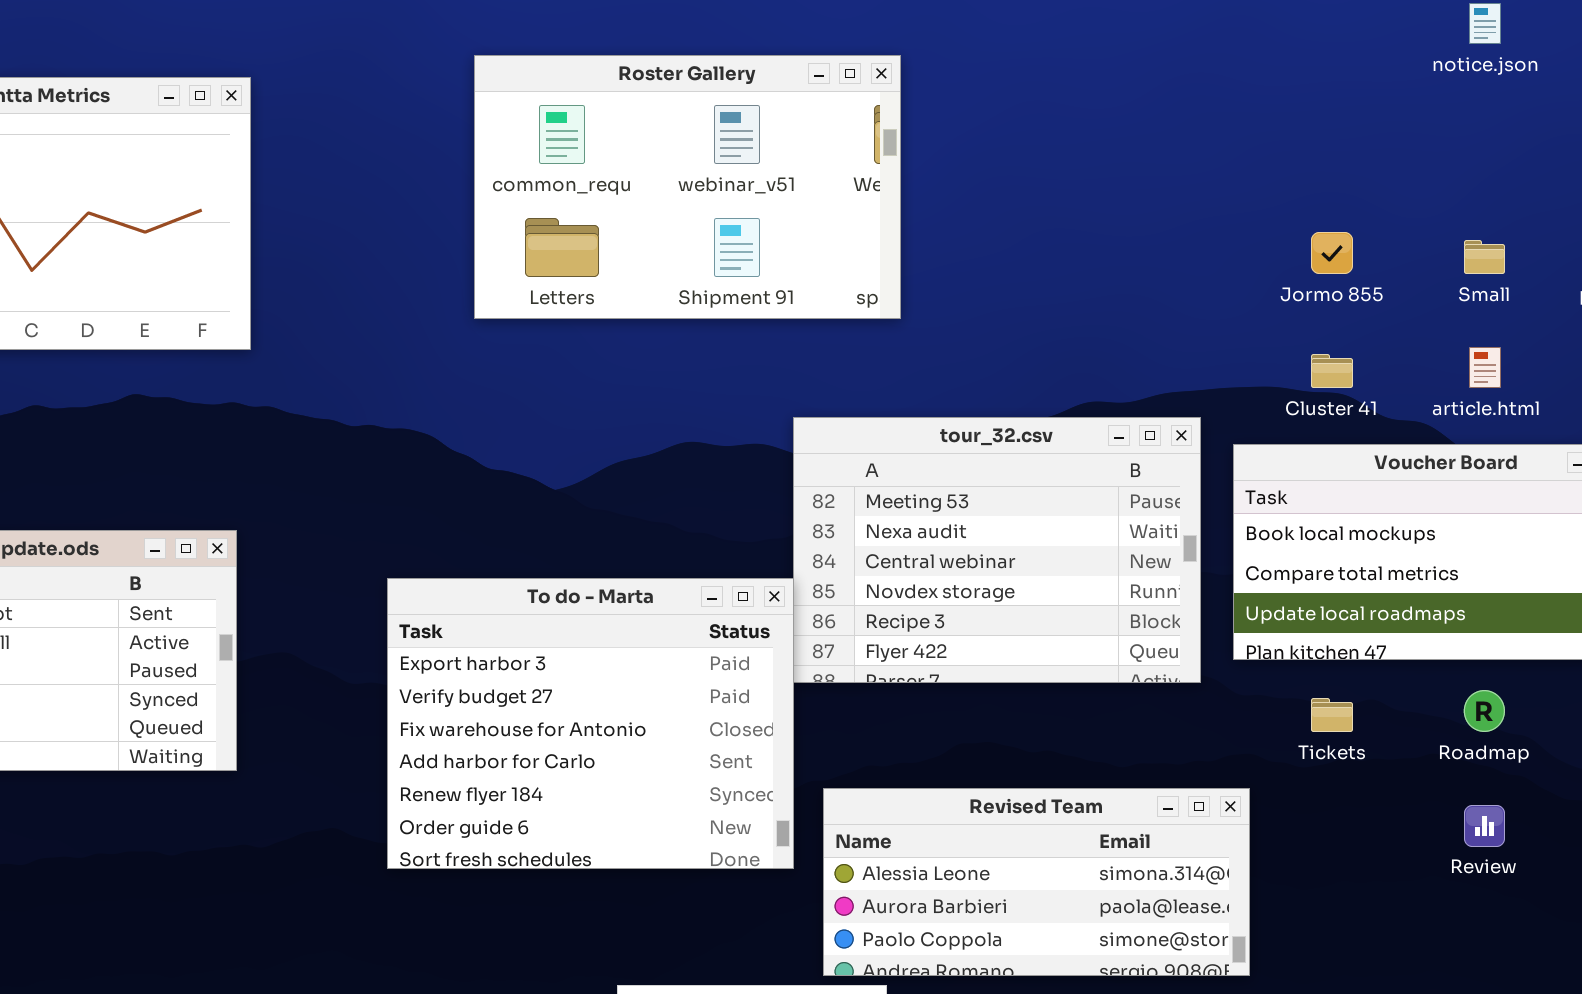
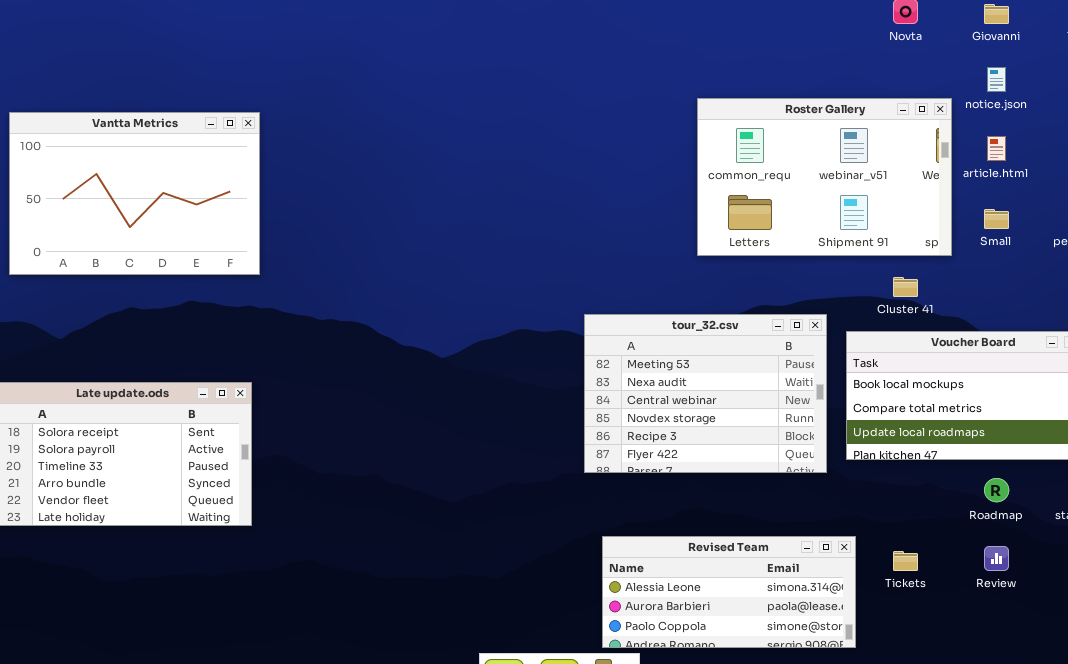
Roster Gallery: [474,55,901,319] -> [697,98,952,256], moved
article.html: [1469,347,1501,388] -> [987,136,1006,161], moved
To do - Marta: [387,578,794,869] -> none, closed
Tickets: [1311,698,1353,732] -> [893,551,918,571], moved

